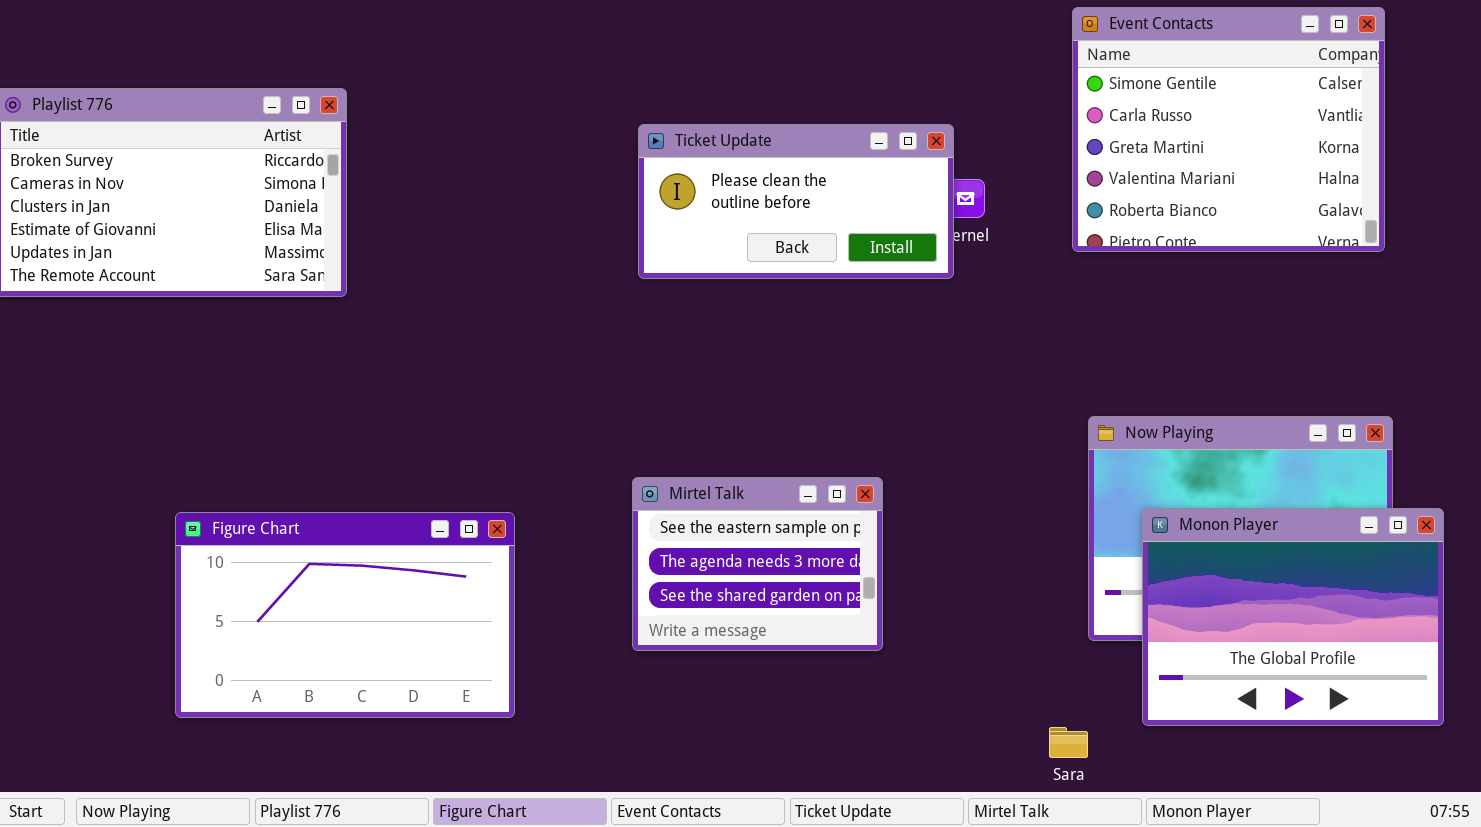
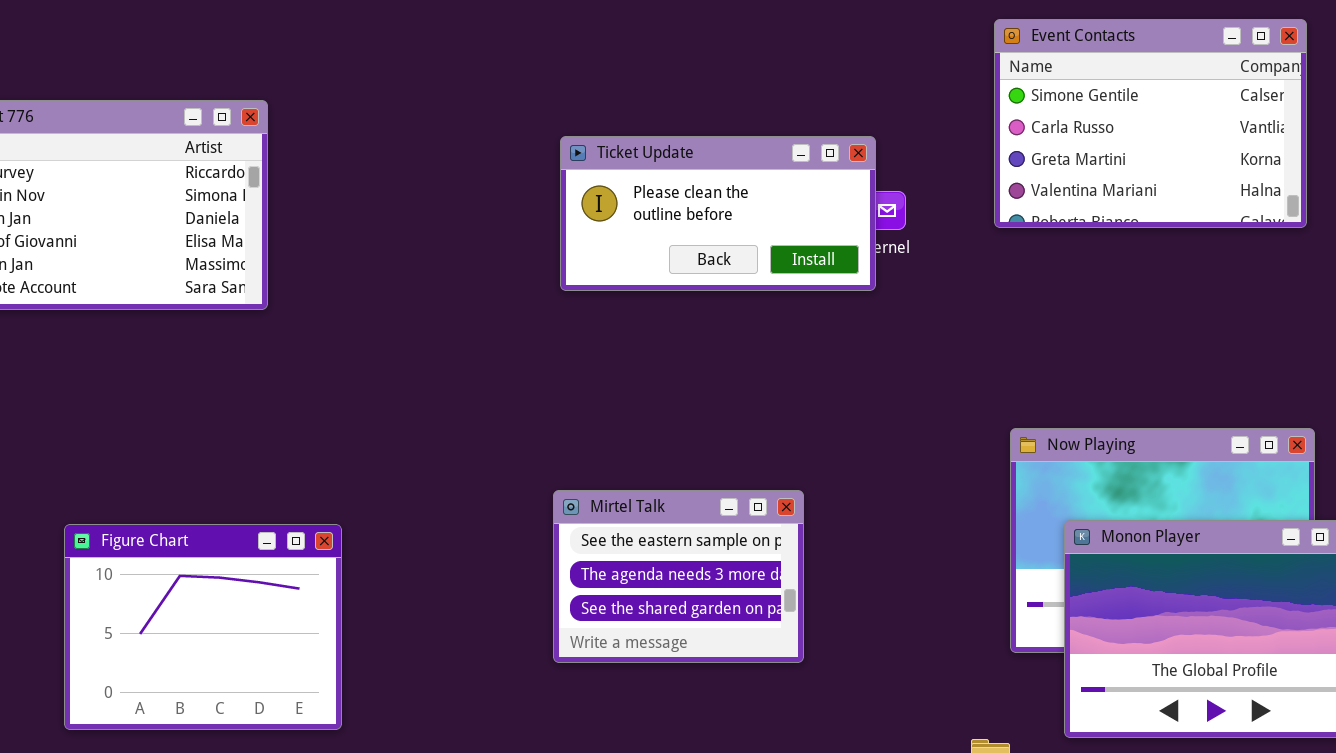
Event Contacts: [1072,7,1385,252] -> [994,19,1307,228], resized
Figure Chart: [175,512,515,718] -> [64,524,342,730], moved, resized

